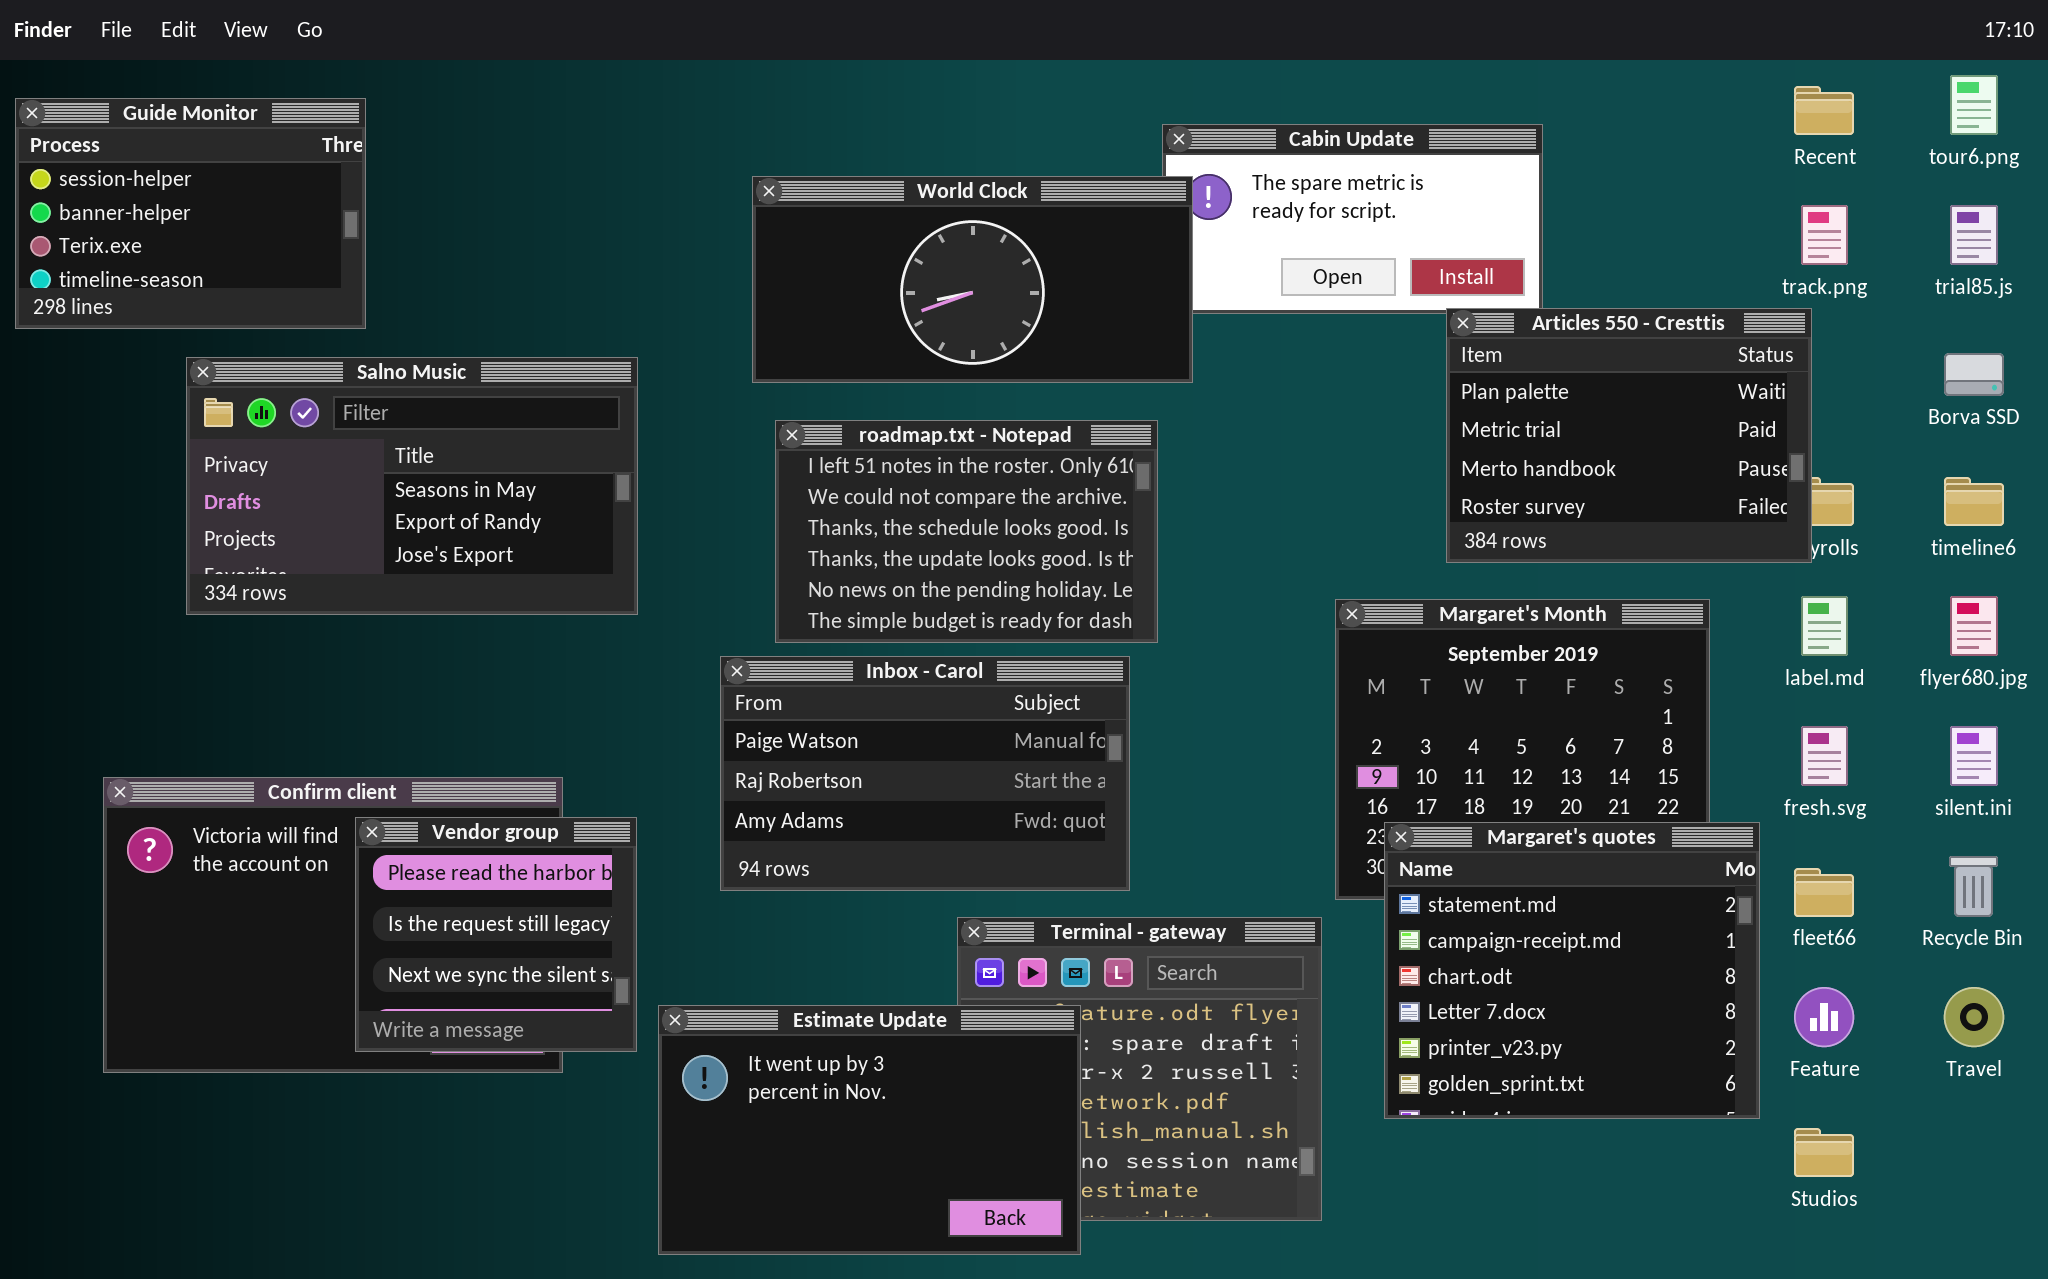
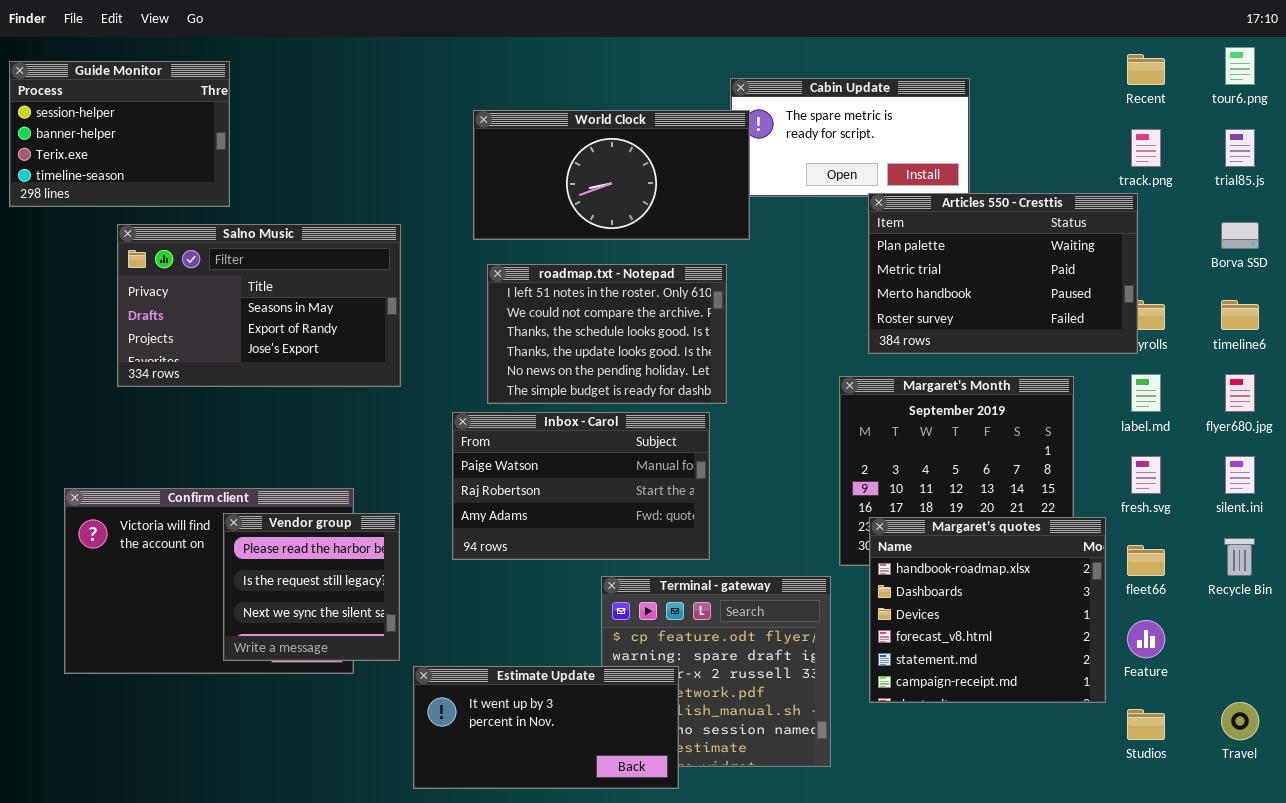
Articles 550 - Cresttis: [1446,308,1812,563] -> [868,193,1138,354], resized
Margaret's quotes: [1384,822,1760,1119] -> [869,517,1106,703], scrolled up 4 rows
Travel: [1944,987,2004,1047] -> [1221,702,1259,740], moved
Estimate Update: [658,1005,1081,1255] -> [413,666,679,789], resized

